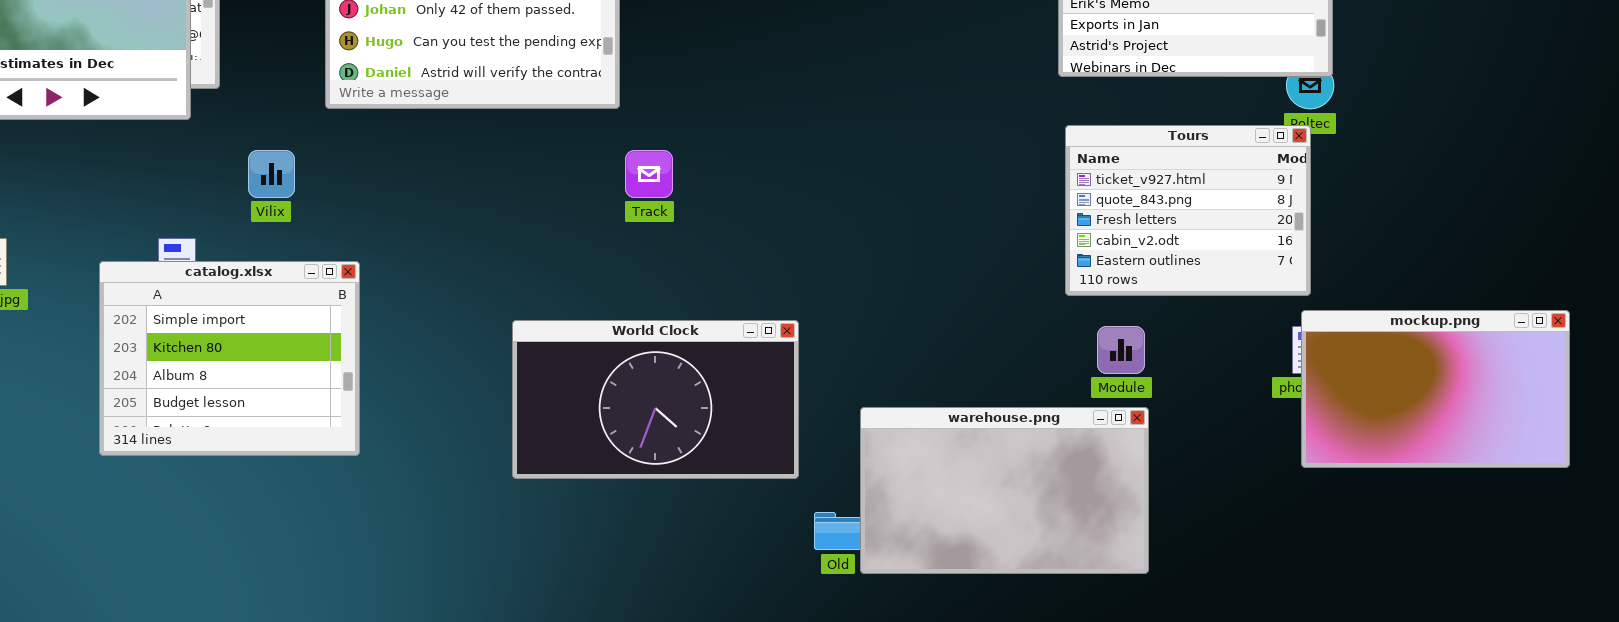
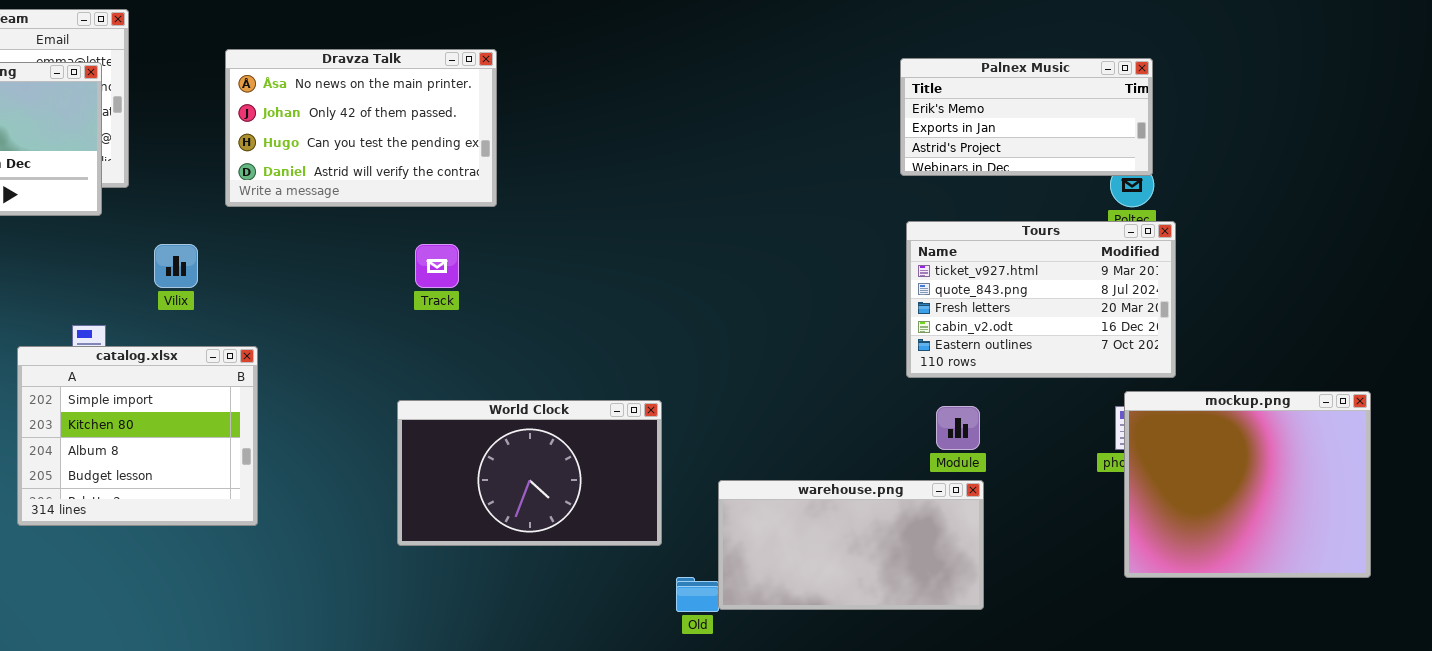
Tours: [1065,125,1311,296] -> [906,221,1176,378], resized
Track: [625,150,673,198] -> [415,244,459,288], moved
mockup.png: [1301,310,1570,468] -> [1124,391,1371,578], resized
warehouse.png: [860,407,1149,574] -> [718,480,984,610], resized

